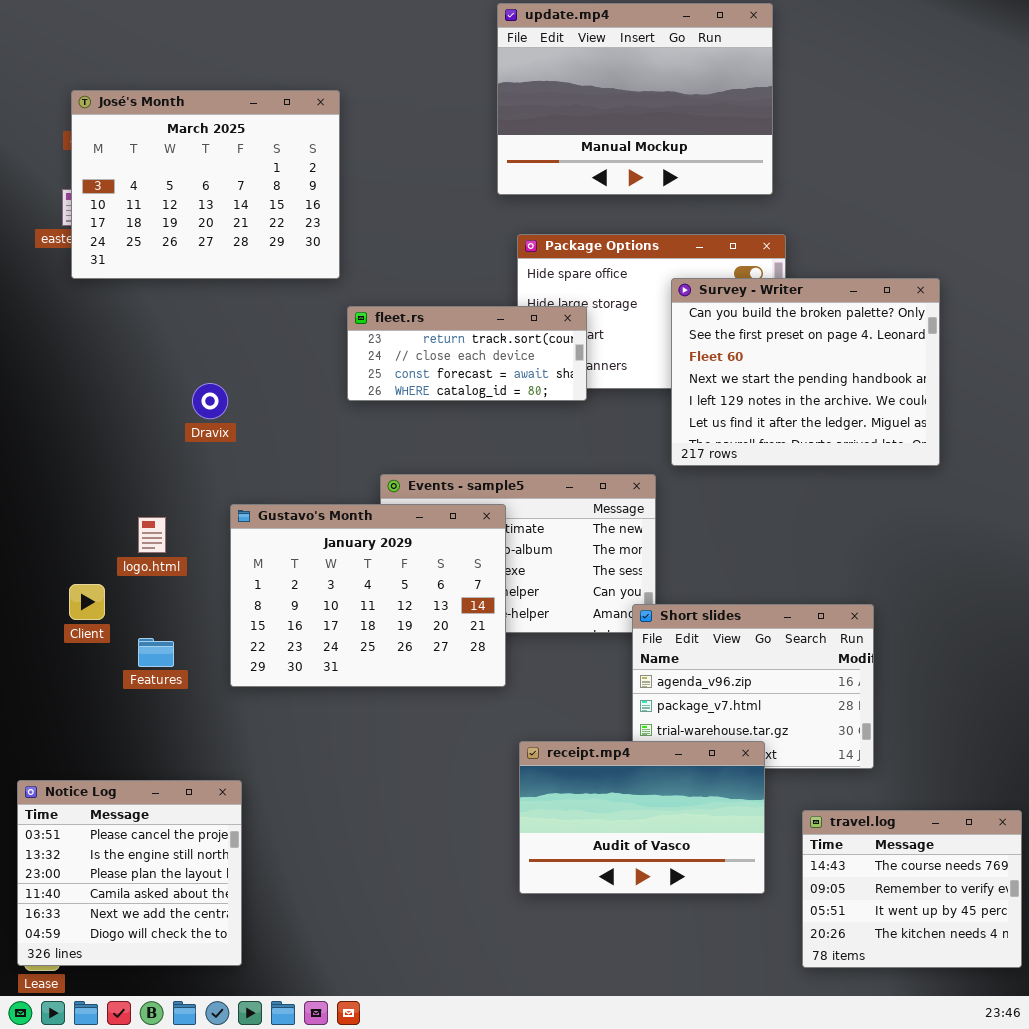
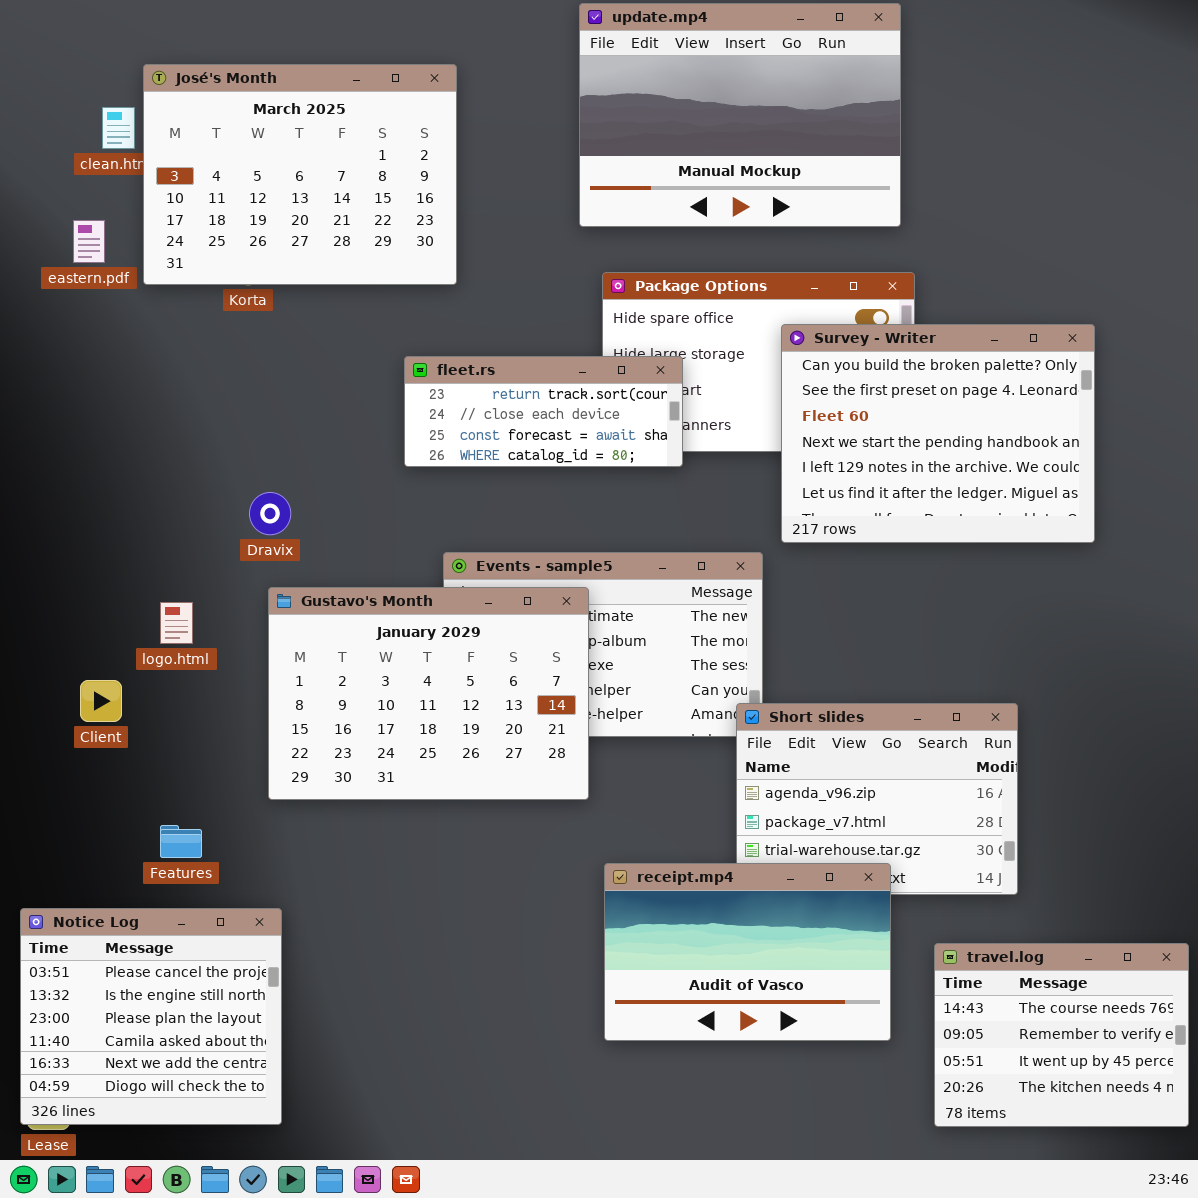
José's Month: [71,90,340,279] -> [143,64,457,285], moved
Dravix: [192,383,228,419] -> [249,492,291,535], moved
Features: [138,638,174,667] -> [160,825,202,858], moved

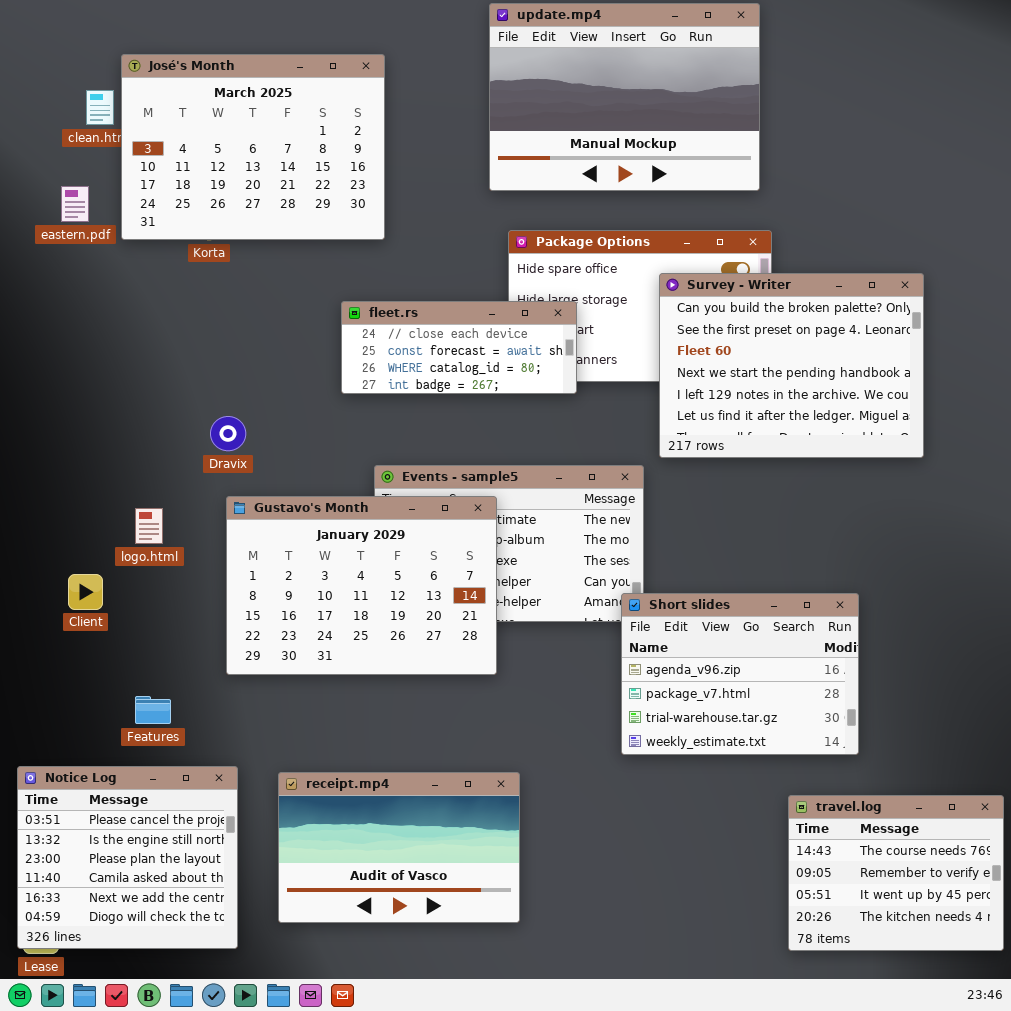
fleet.rs: [404,356,683,467] -> [341,301,577,394], scrolled down 1 row
receipt.mp4: [604,863,891,1041] -> [278,772,520,923], moved

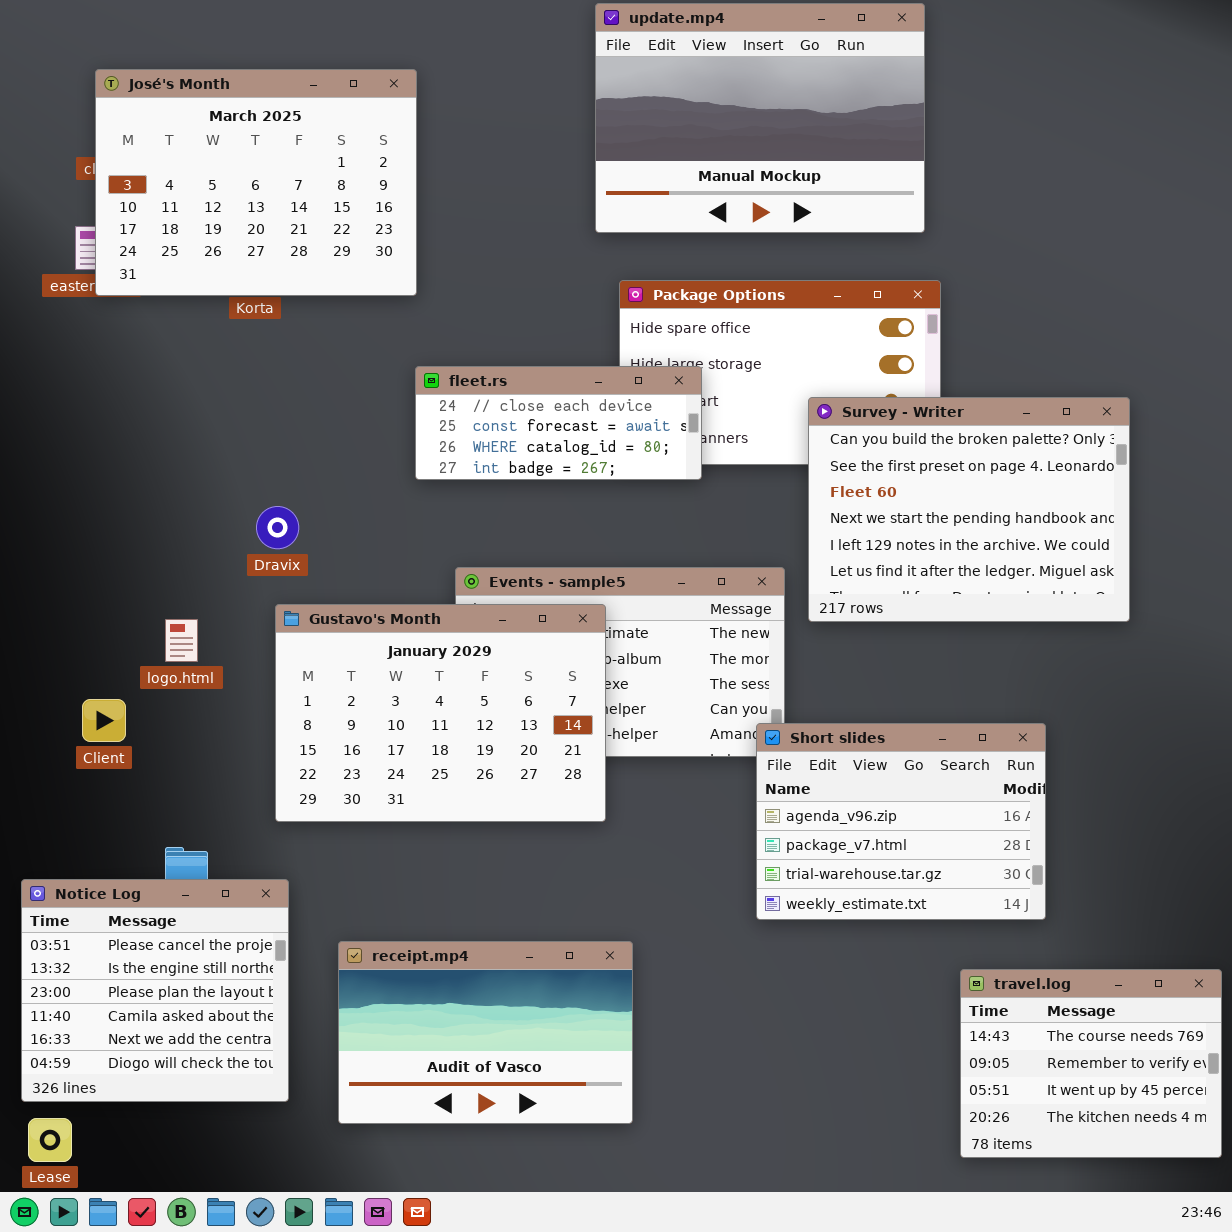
José's Month: [121,54,385,240] -> [95,69,417,296], moved
Survey - Writer: [659,273,924,458] -> [808,397,1130,622], moved
Notice Log: [17,766,238,949] -> [21,879,289,1102], moved

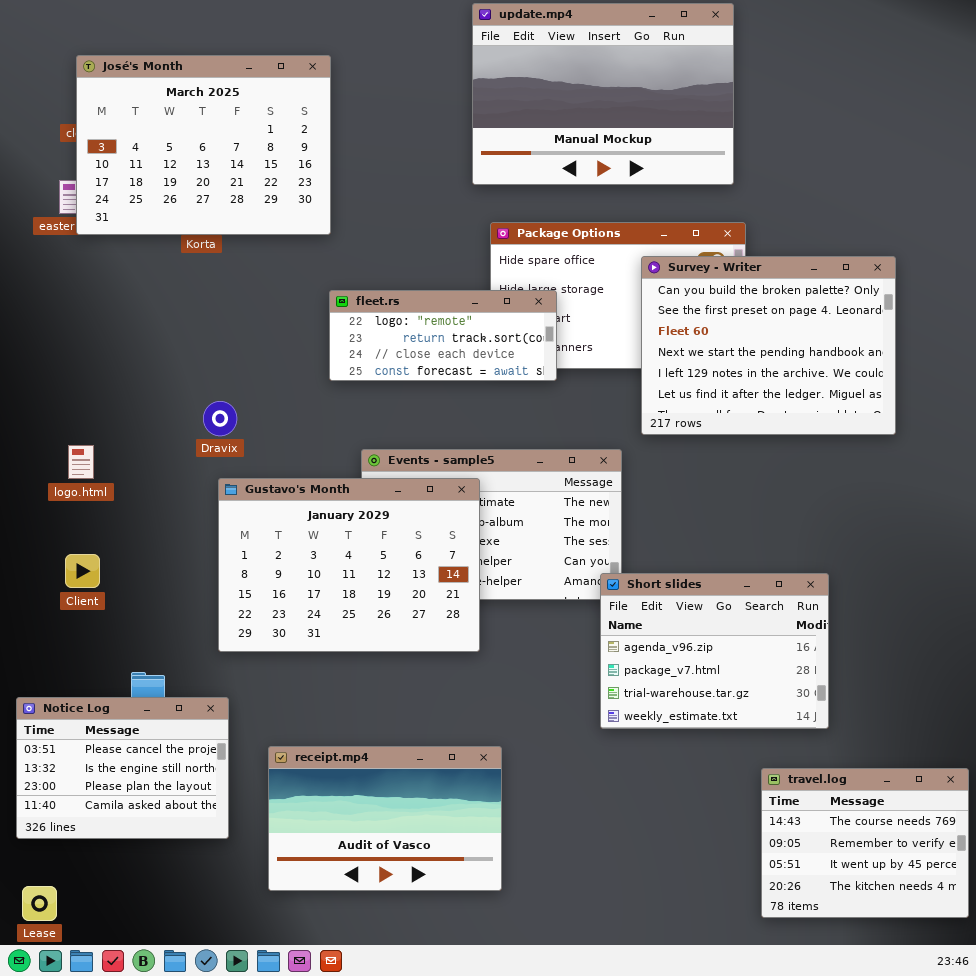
fleet.rs: [415,366,702,480] -> [329,290,557,381], scrolled up 2 rows
Survey - Writer: [808,397,1130,622] -> [641,256,896,435], moved
logo.html: [165,619,198,662] -> [68,445,94,479], moved
Notice Log: [21,879,289,1102] -> [16,697,229,839], resized

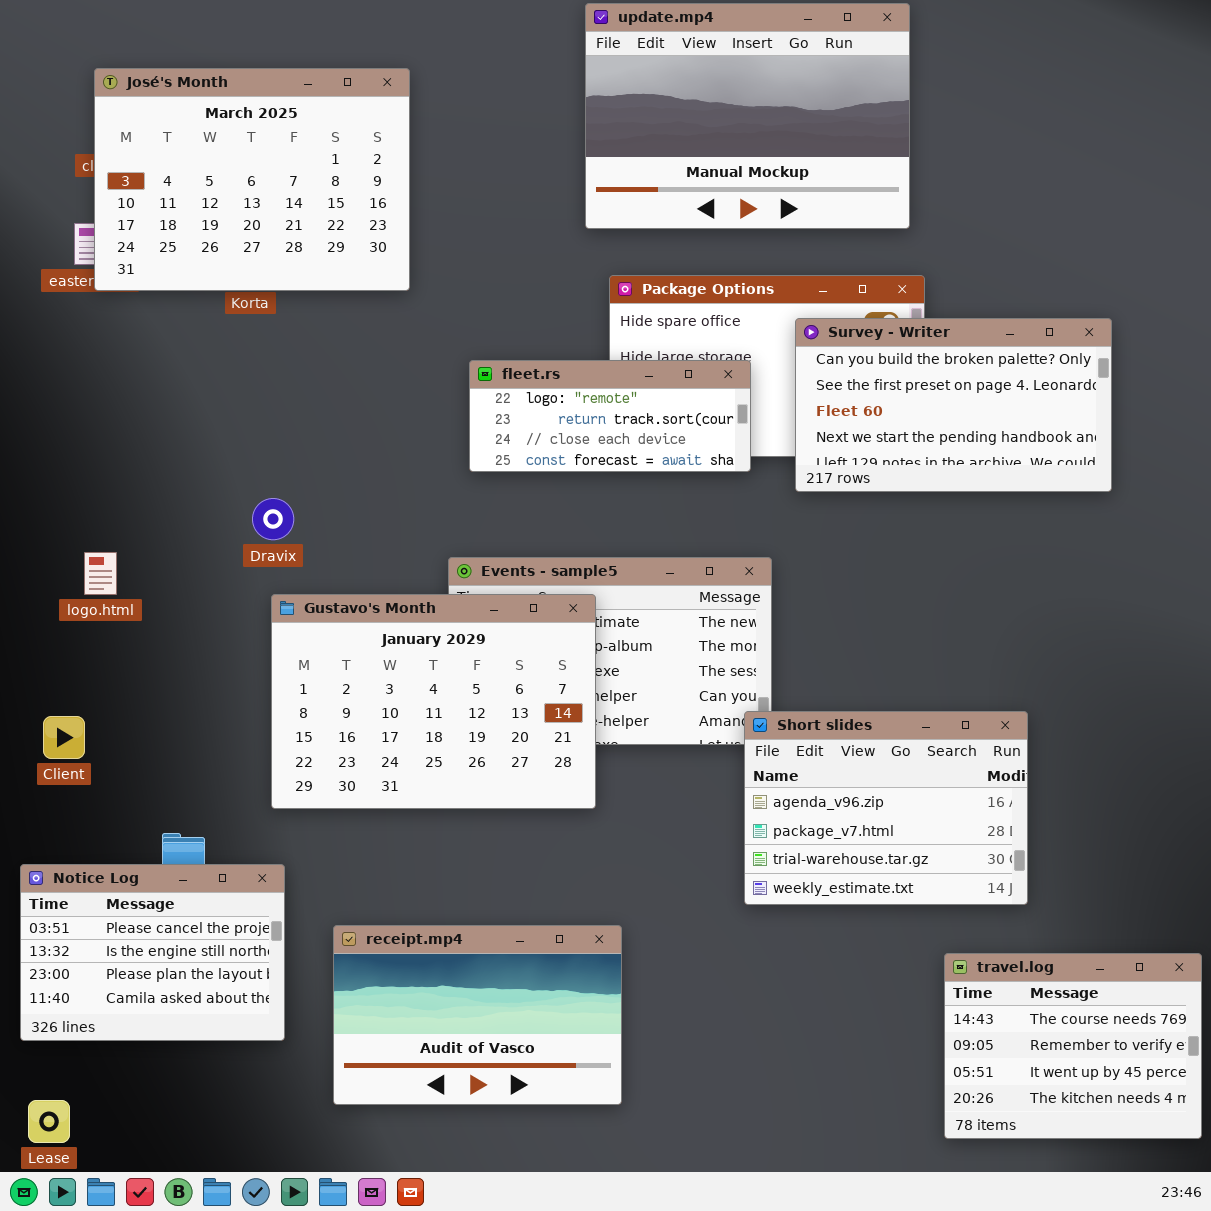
Survey - Writer: [641,256,896,435] -> [795,318,1112,492], resized
fleet.rs: [329,290,557,381] -> [469,360,751,472], moved
Client: [65,554,100,588] -> [43,716,85,759], moved

